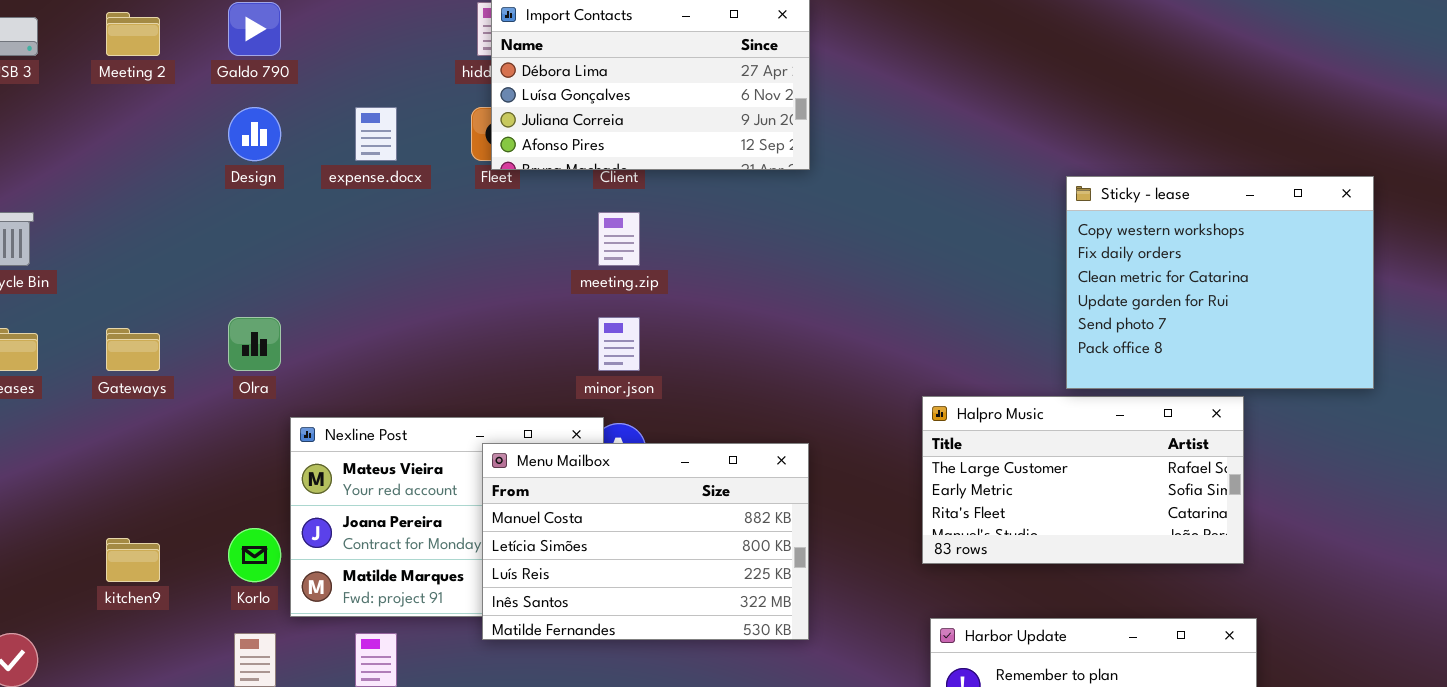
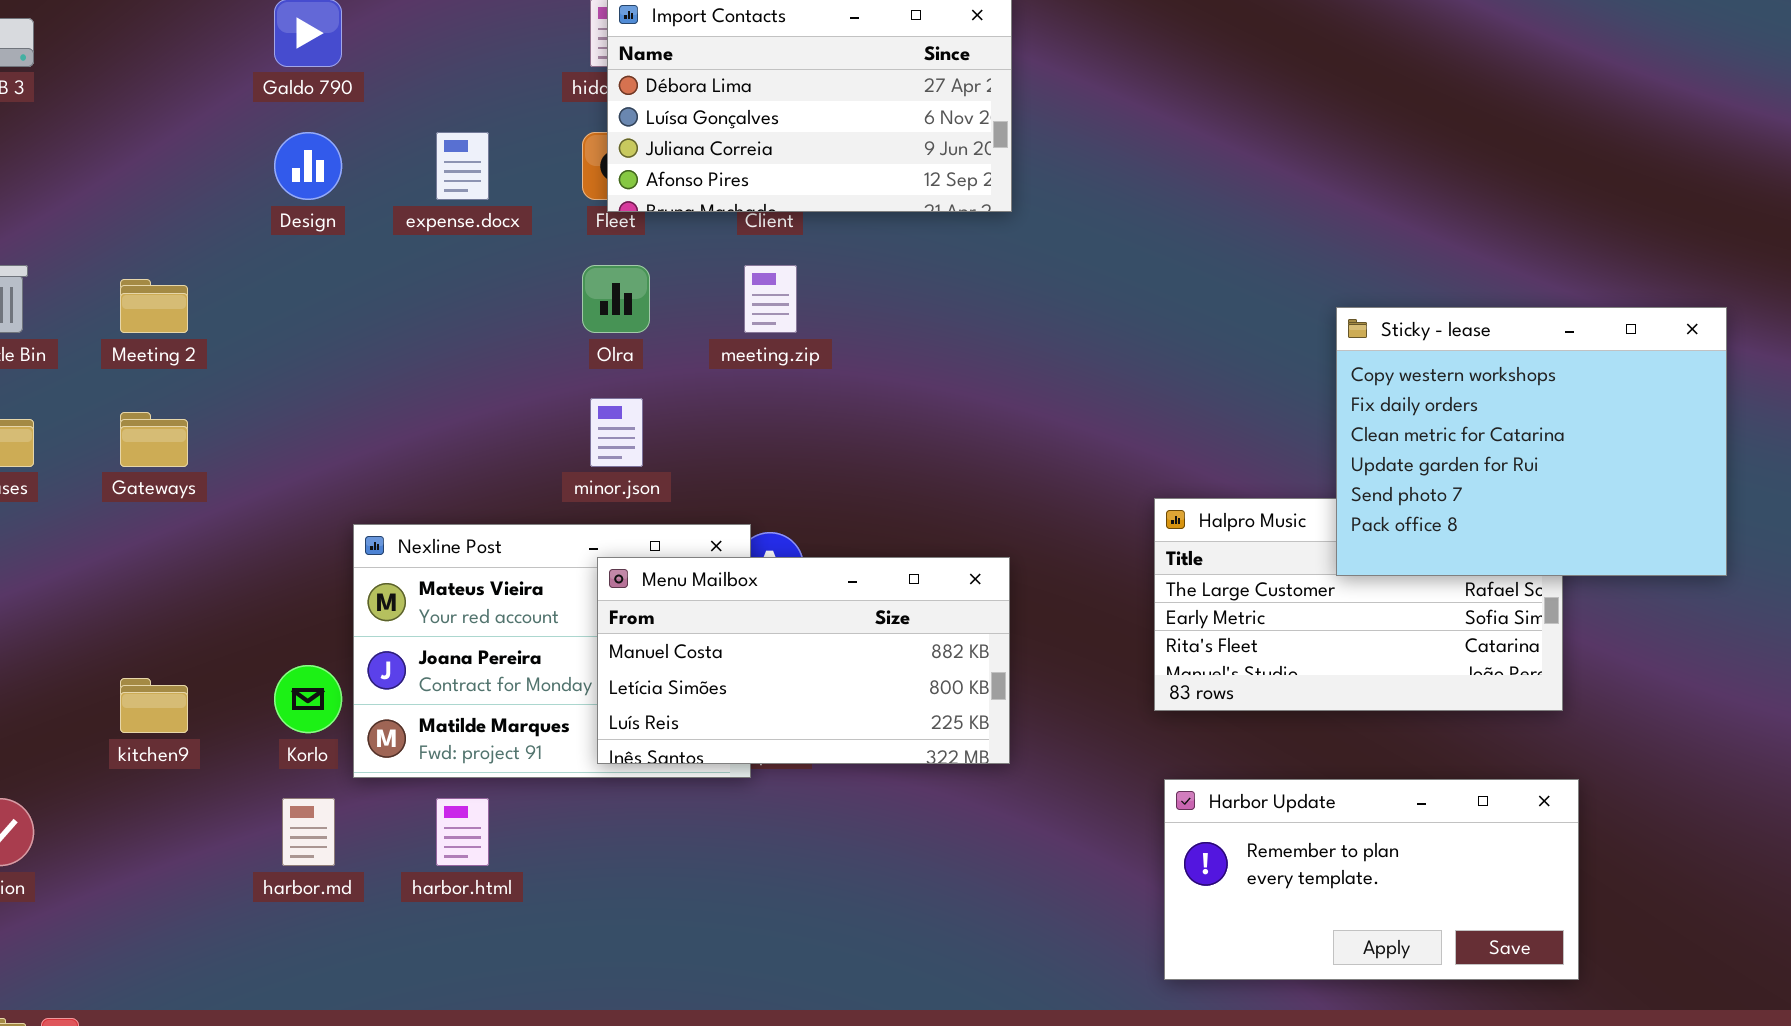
Meeting 2: [106,12,160,56] -> [120,279,188,333], moved
Sticky - lease: [1066,176,1374,389] -> [1336,307,1727,576], moved
Olra: [228,317,281,371] -> [582,265,650,333], moved
minor.json: [598,317,640,371] -> [590,398,643,467], moved
Menu Mailbox: [482,443,809,640] -> [597,557,1010,764], resized

